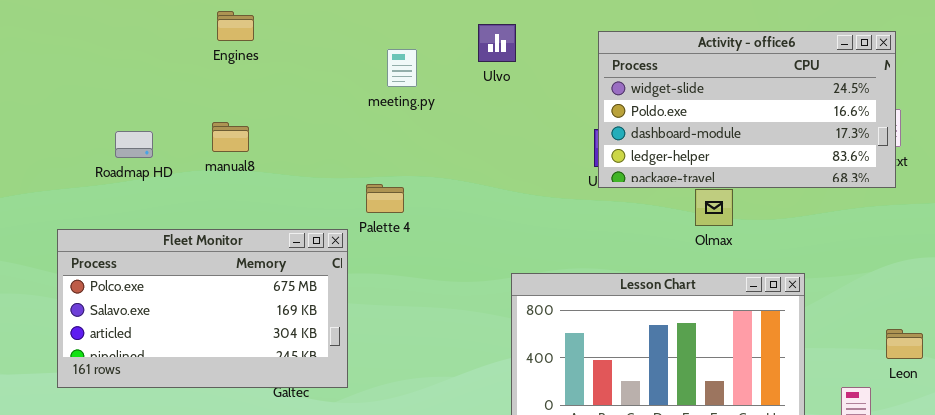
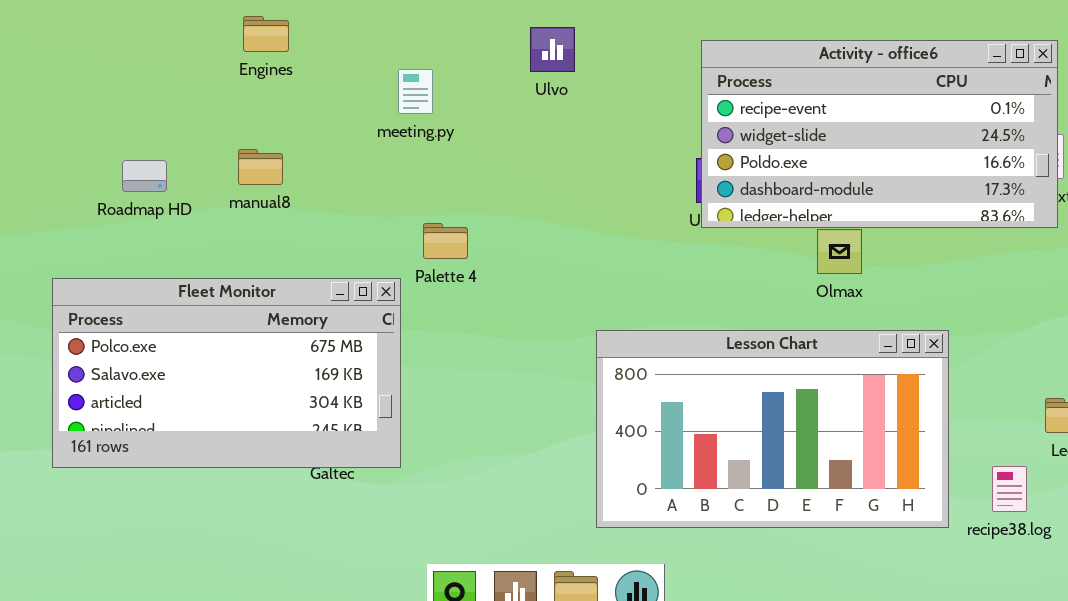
Ulvo: [478,24,516,62] -> [530,27,575,72], moved
Activity - office6: [598,31,896,188] -> [701,40,1058,228], scrolled up 1 row
meeting.py: [387,49,417,87] -> [398,69,433,114], moved

